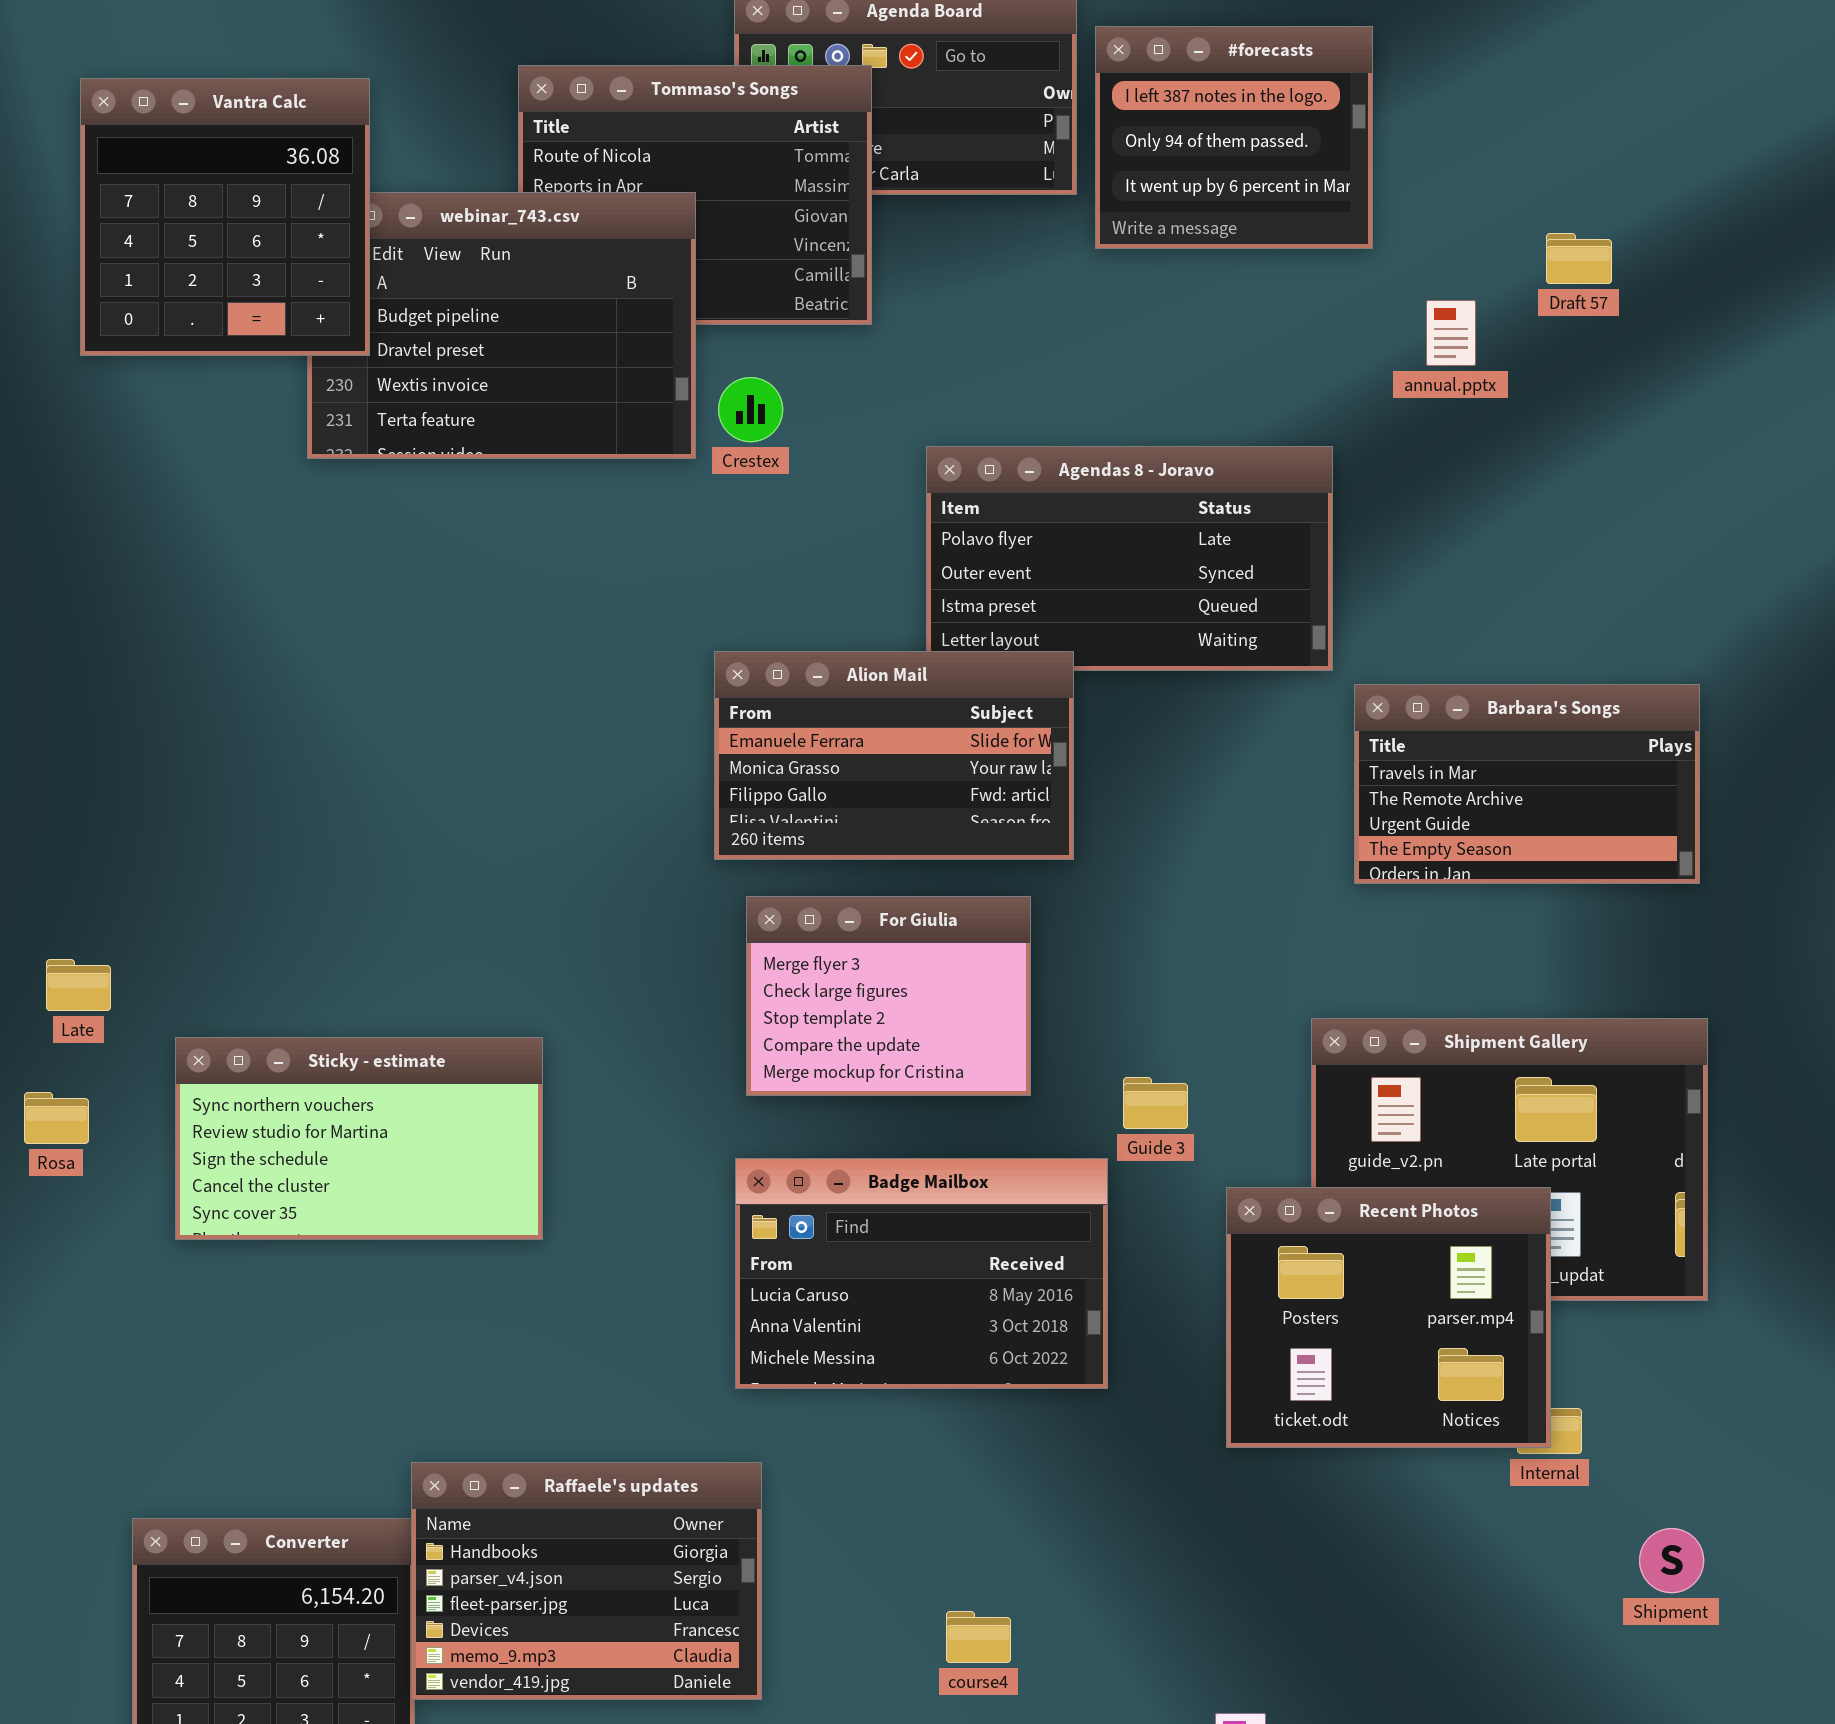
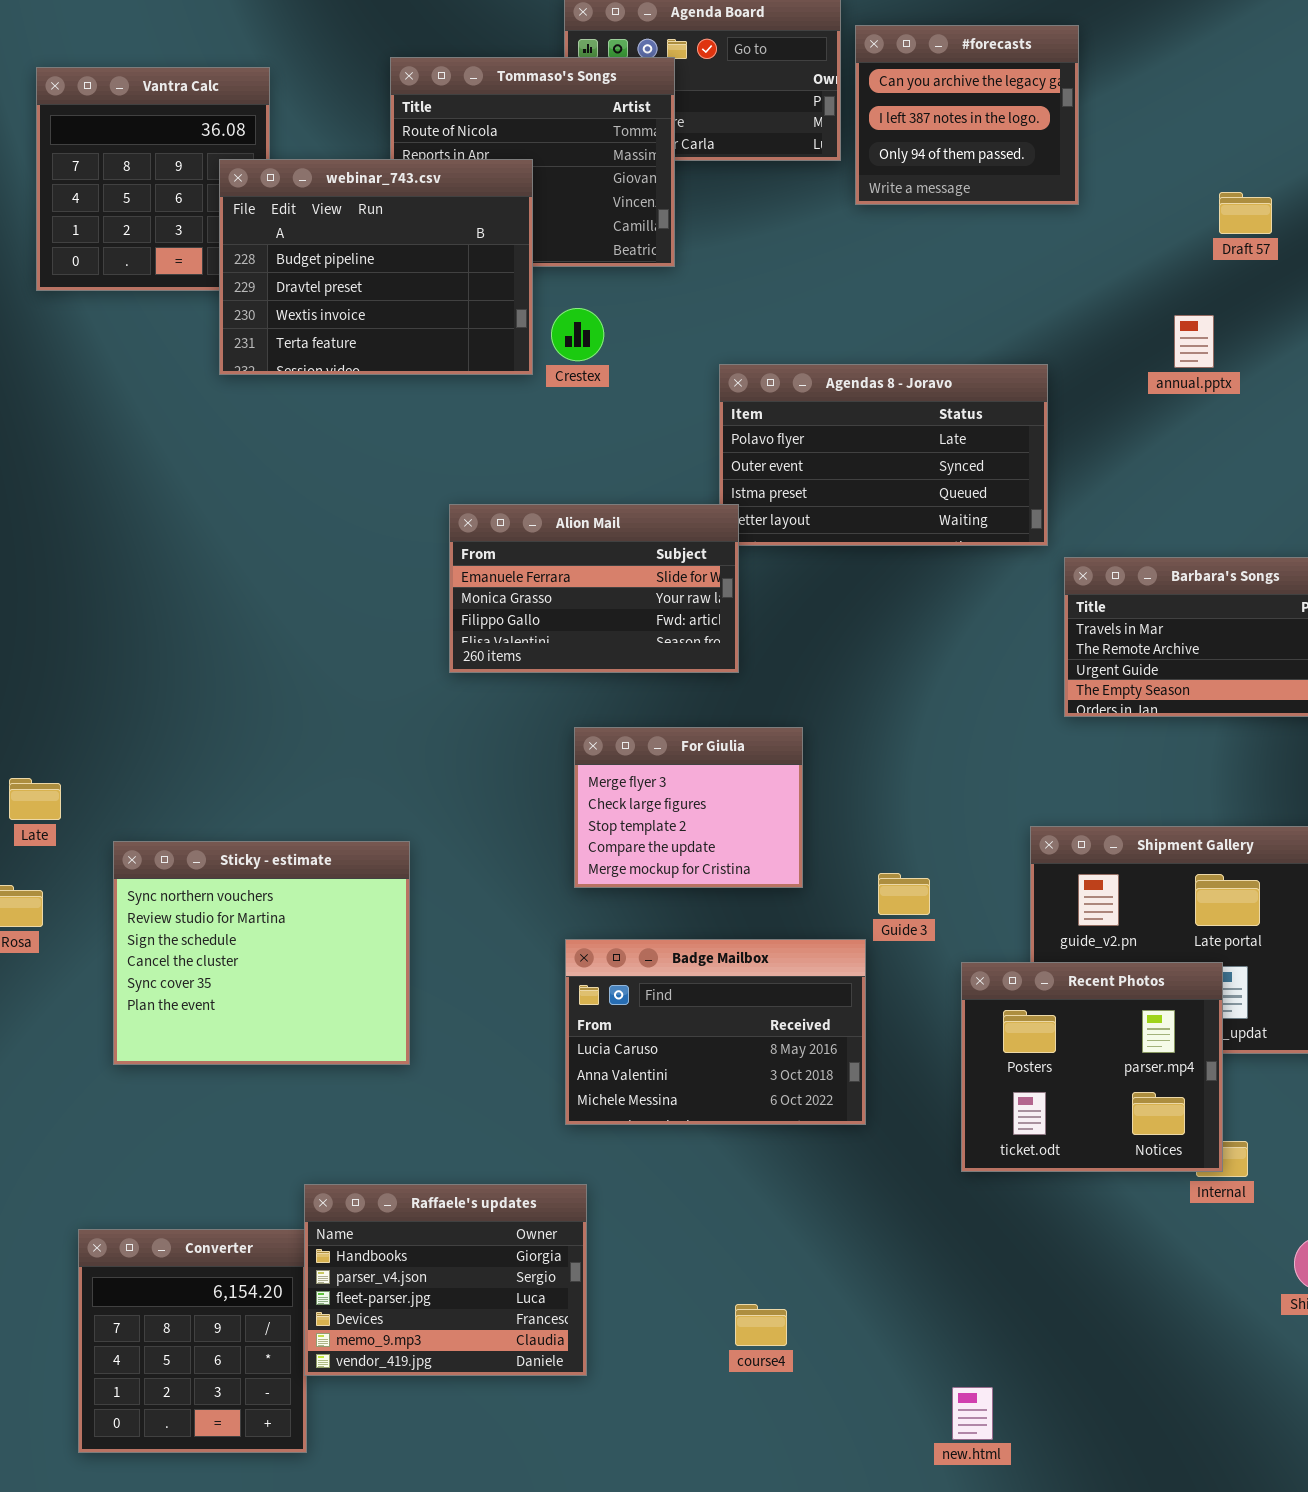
#forecasts: [1095,26,1373,249] -> [855,25,1079,205], scrolled up 1 row
webinar_743.csv: [307,192,696,459] -> [219,159,533,375], raised
annual.pptx: [1426,300,1476,366] -> [1174,315,1214,368], moved
Alion Mail: [714,651,1074,860] -> [449,504,739,673], moved
Sticky - estimate: [175,1037,543,1240] -> [113,841,410,1065], resized

